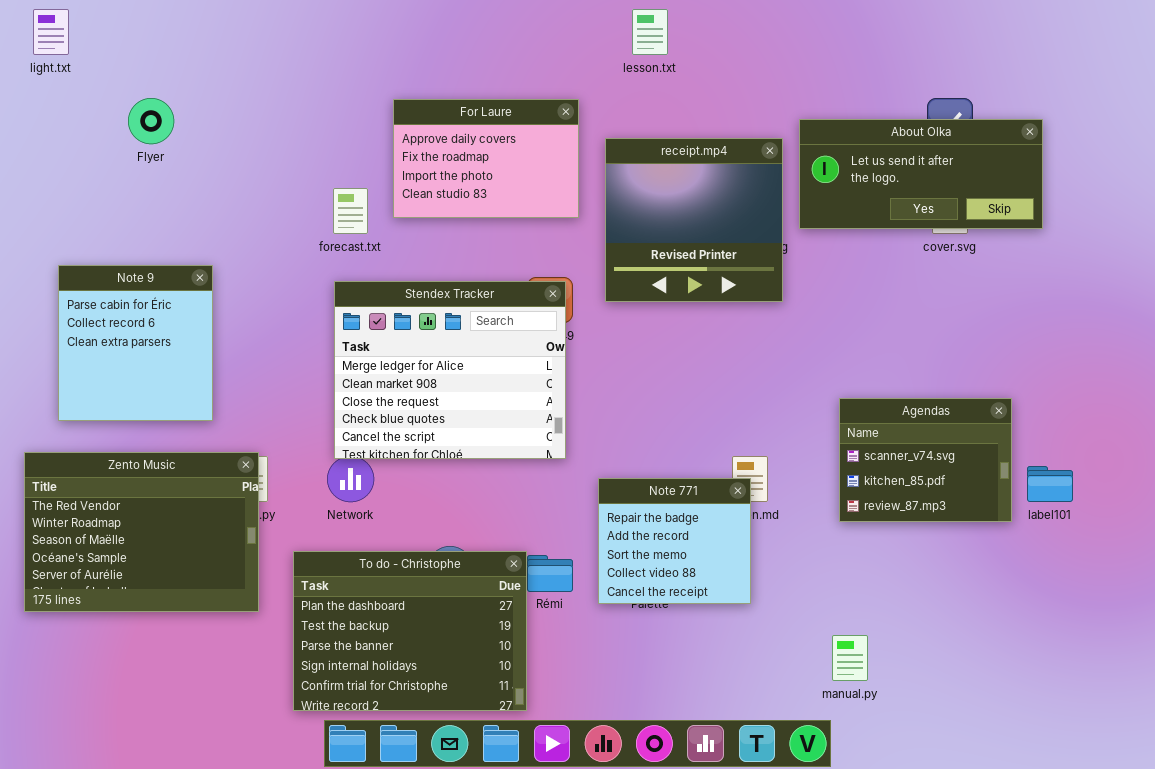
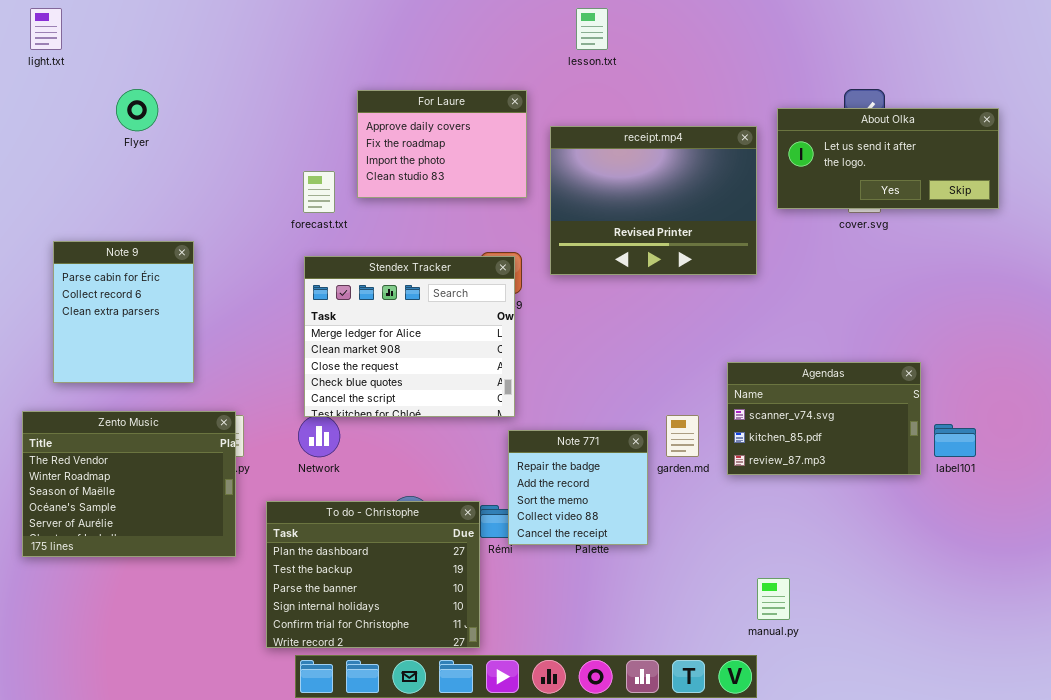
About Olka: [799,119,1043,229] -> [777,108,999,209], moved
receipt.mp4: [605,138,783,302] -> [550,126,757,275], resized
Agendas: [839,398,1012,522] -> [727,362,921,475], resized
Note 771: [598,478,751,604] -> [508,430,648,545], moved

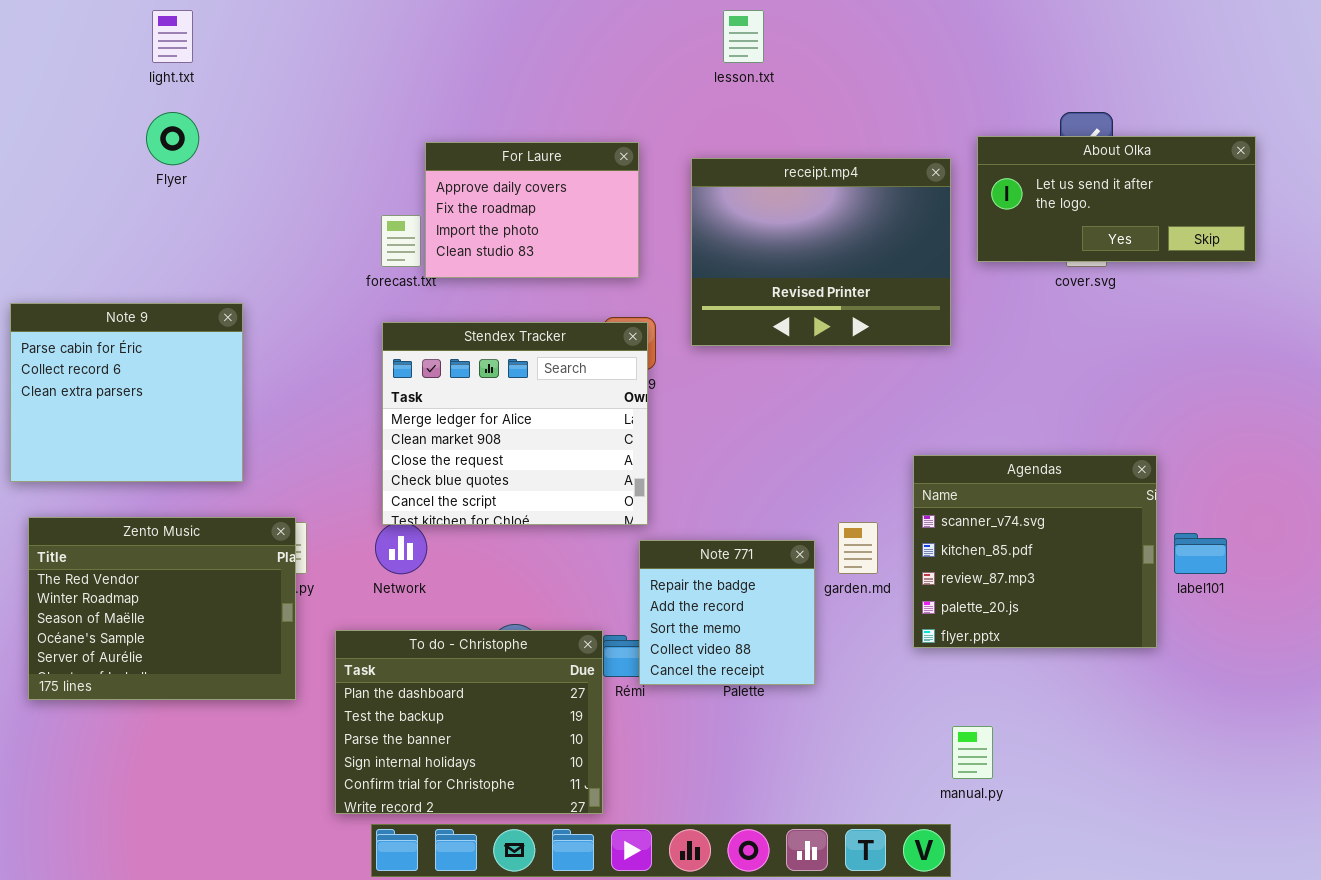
light.txt: [30,8,62,50] -> [152,10,193,63], moved
For Laure: [357,90,527,198] -> [425,142,639,278], moved
Note 9: [53,241,194,383] -> [10,303,243,482], resized
Agendas: [727,362,921,475] -> [913,455,1157,648], resized

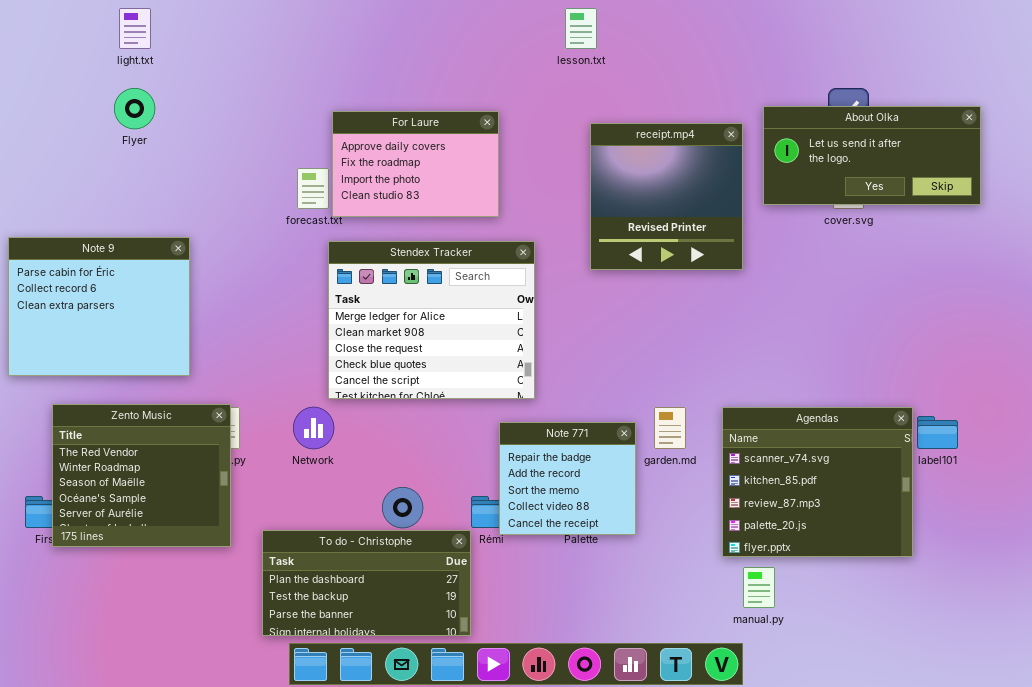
receipt.mp4: [691,158,951,346] -> [590,123,743,270], resized
Stendex Tracker: [382,322,648,525] -> [328,241,535,399], moved
Agendas: [913,455,1157,648] -> [722,407,913,557], moved
Zento Music: [28,517,296,700] -> [52,404,231,547], resized
To do - Christophe: [335,630,603,814] -> [262,530,471,636], resized

